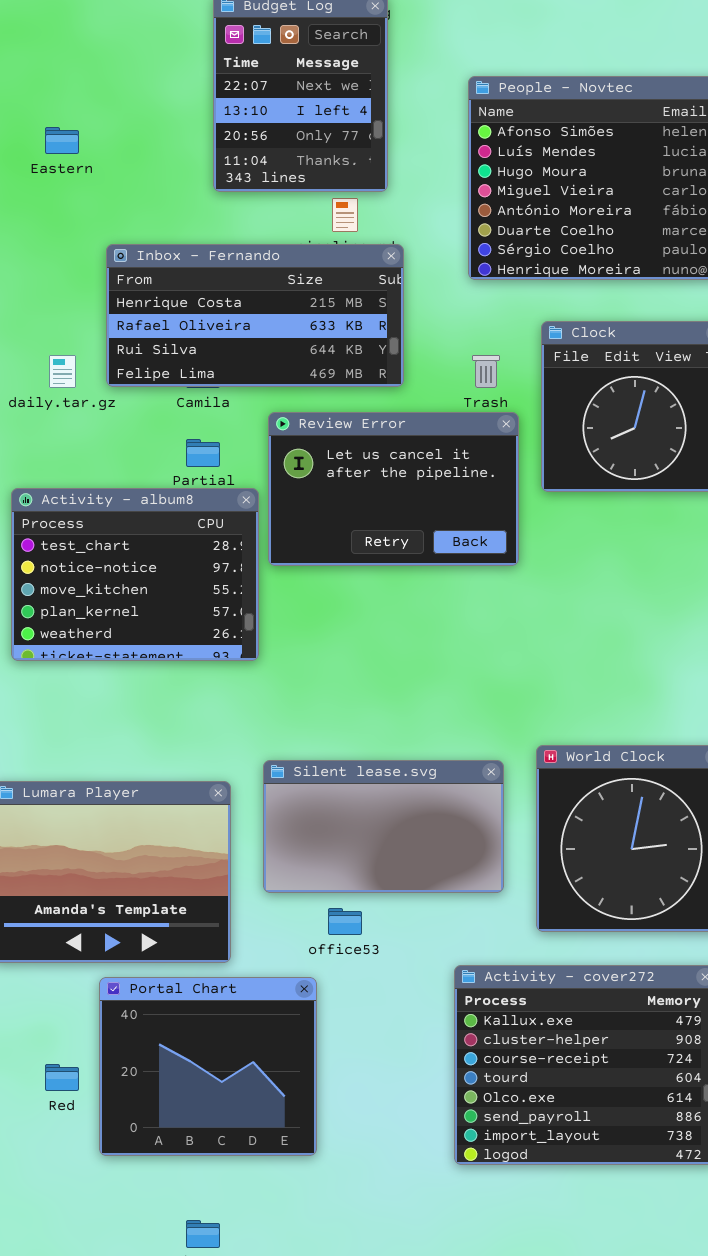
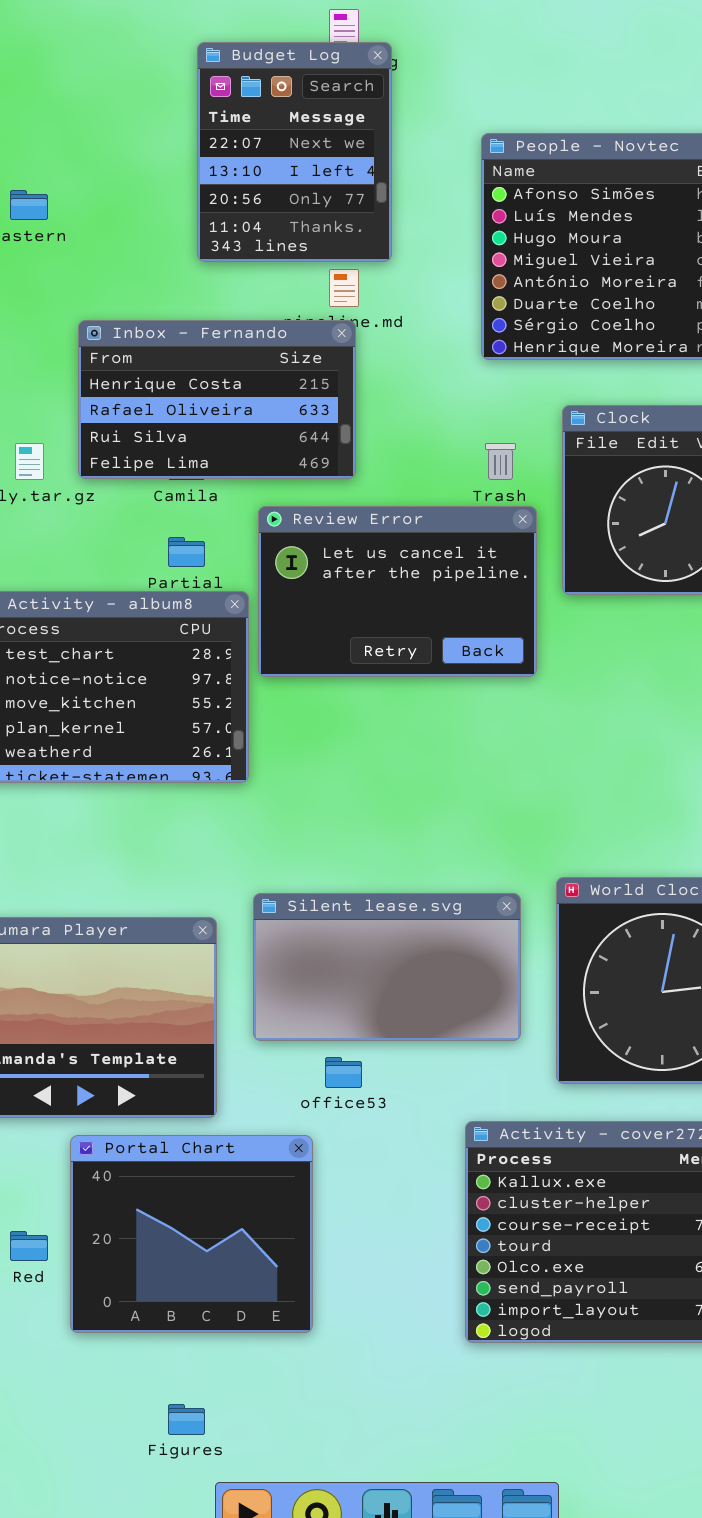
Inbox - Fernando: [106,244,404,387] -> [78,320,356,479], resized

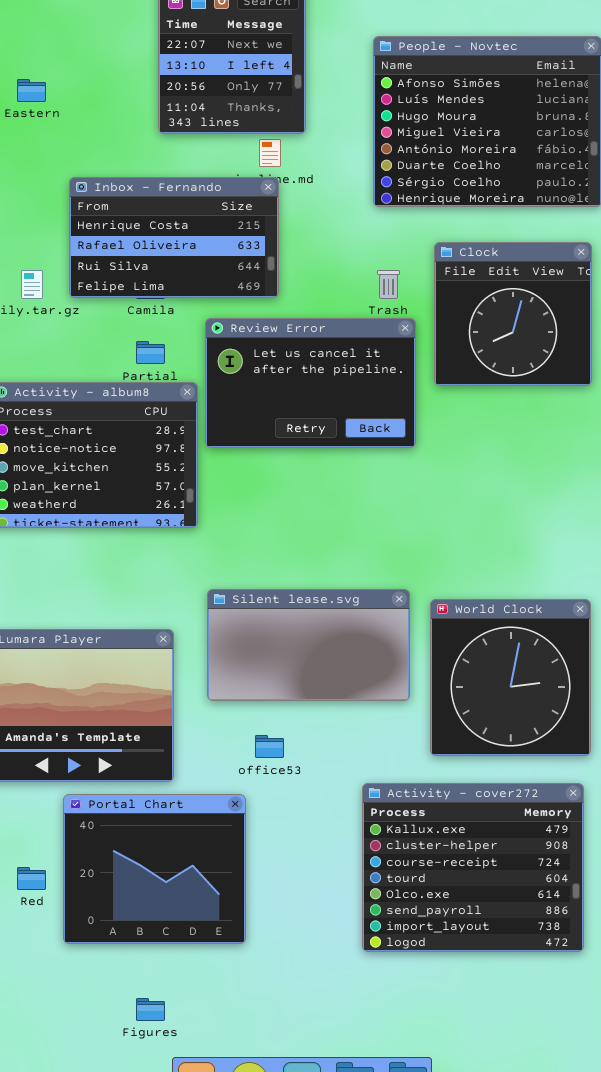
Silent lease.svg: [253,893,521,1041] -> [207,589,410,701], moved

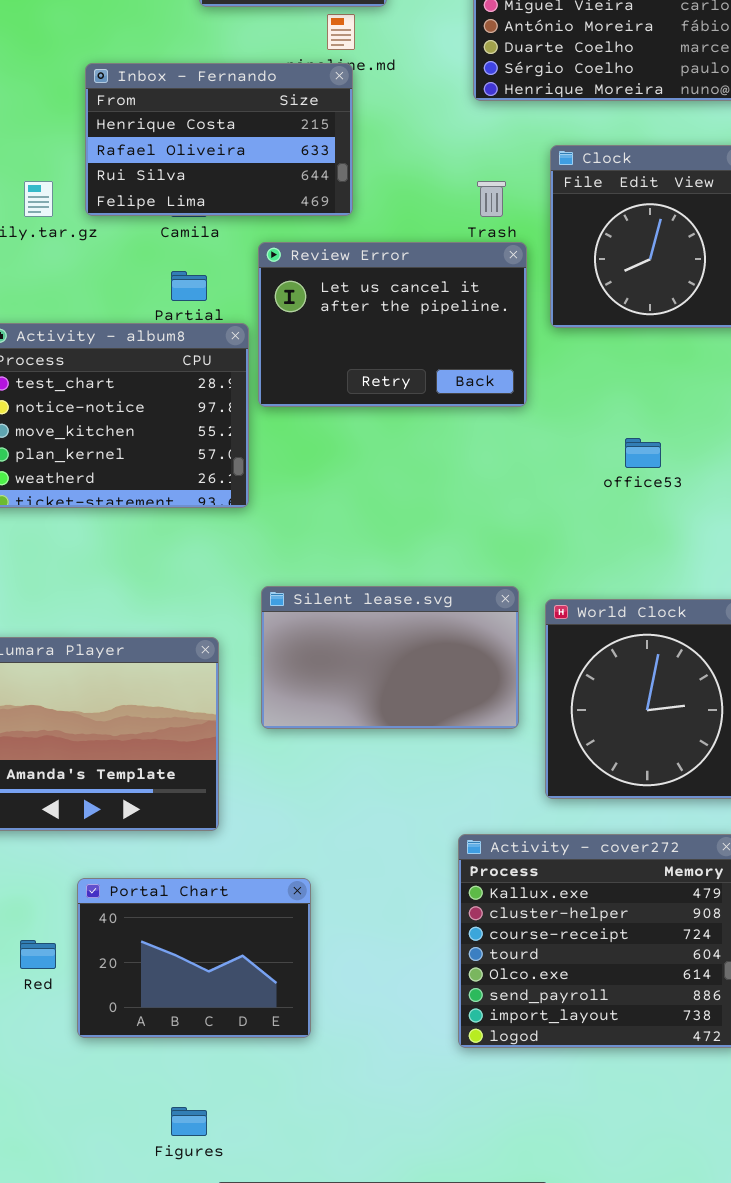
office53: [255,735,284,758] -> [625,438,661,468], moved
Portal Chart: [63,794,246,944] -> [77,878,311,1038], resized

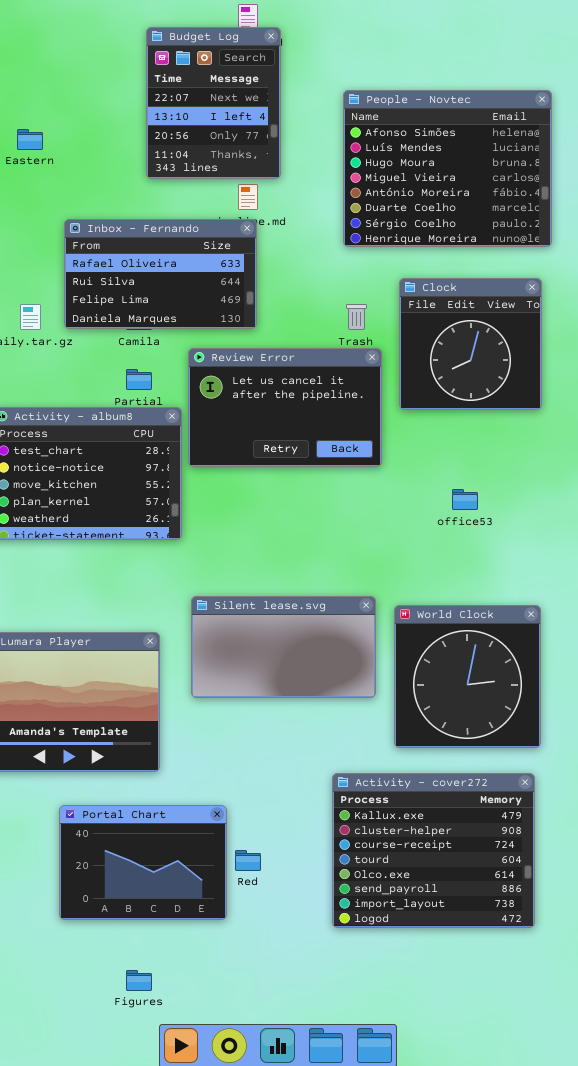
Inbox - Fernando: [85,63,353,216] -> [64,219,257,329], scrolled down 1 row
Red: [20,940,56,969] -> [235,850,261,871], moved

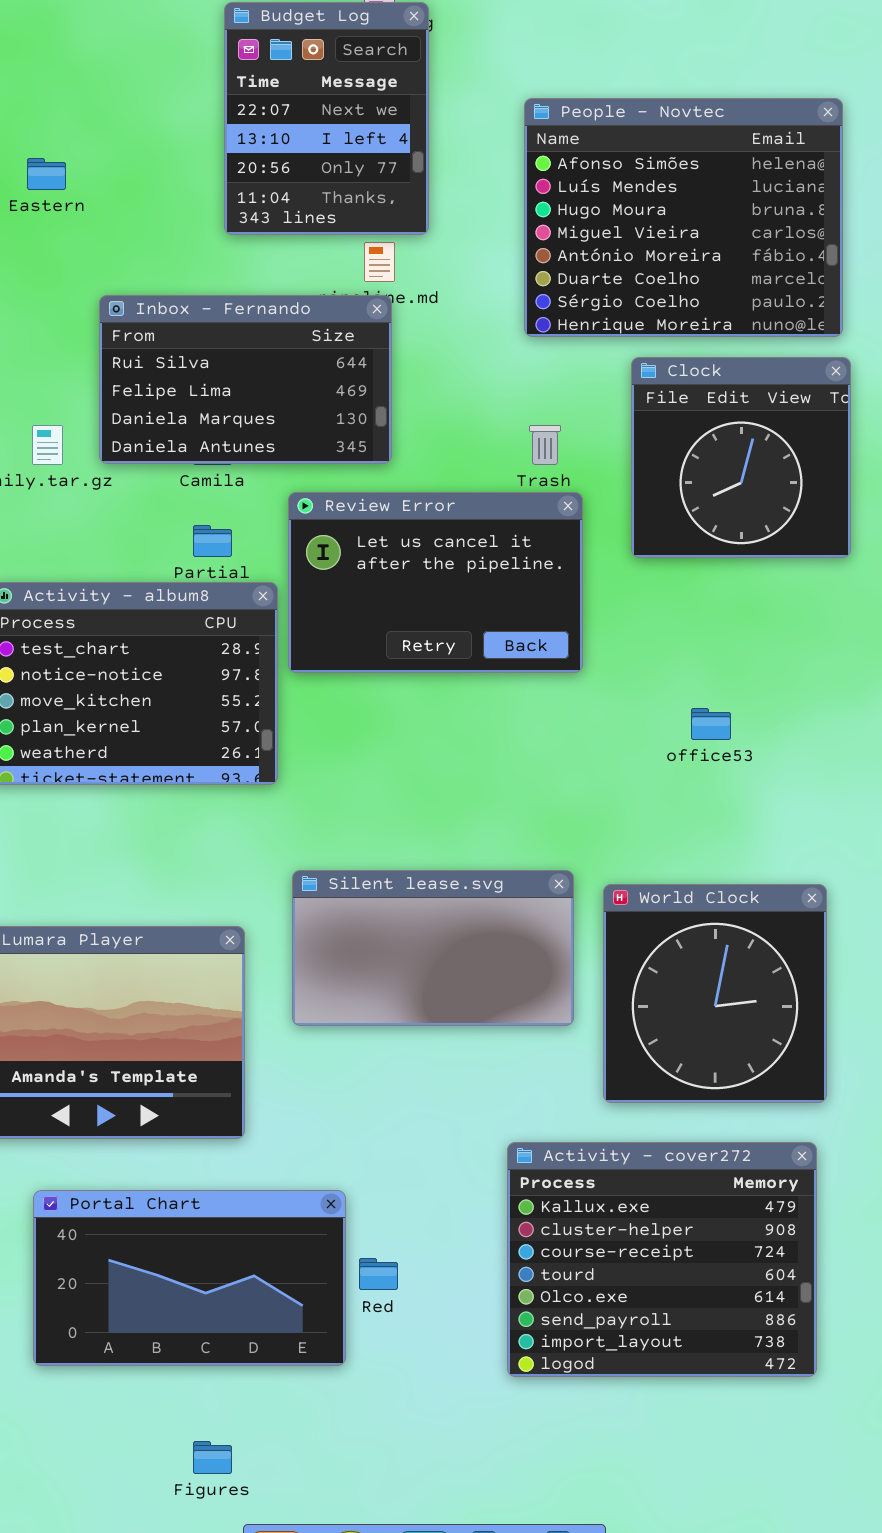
Inbox - Fernando: [64,219,257,329] -> [99,295,392,464], scrolled down 1 row
Clock: [399,278,542,410] -> [631,357,851,558], moved
Portal Chart: [59,805,227,920] -> [33,1190,346,1366], resized

